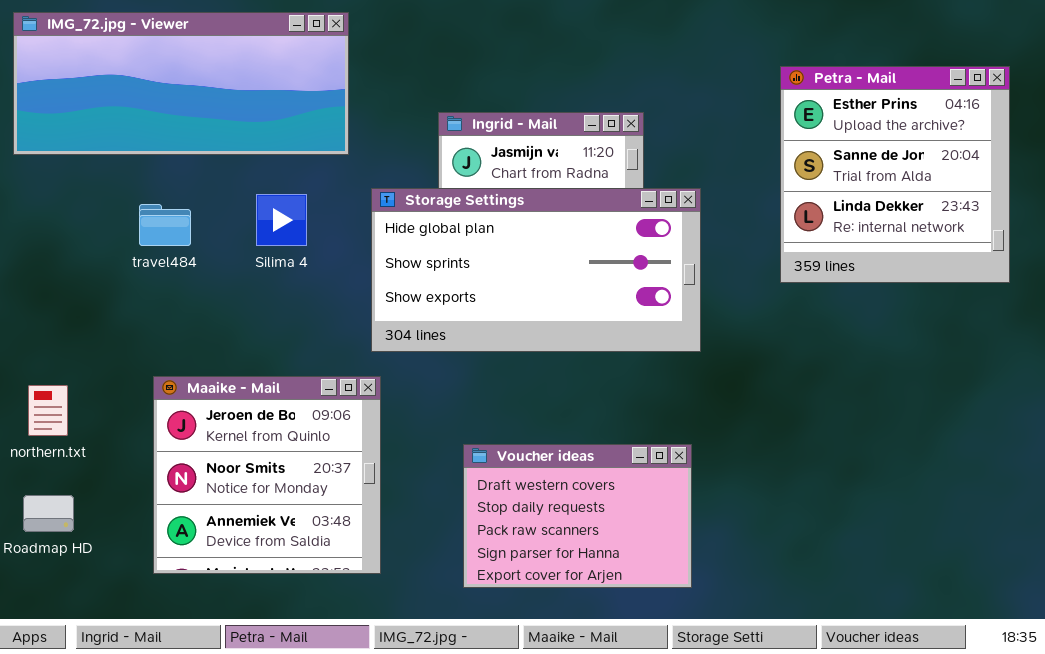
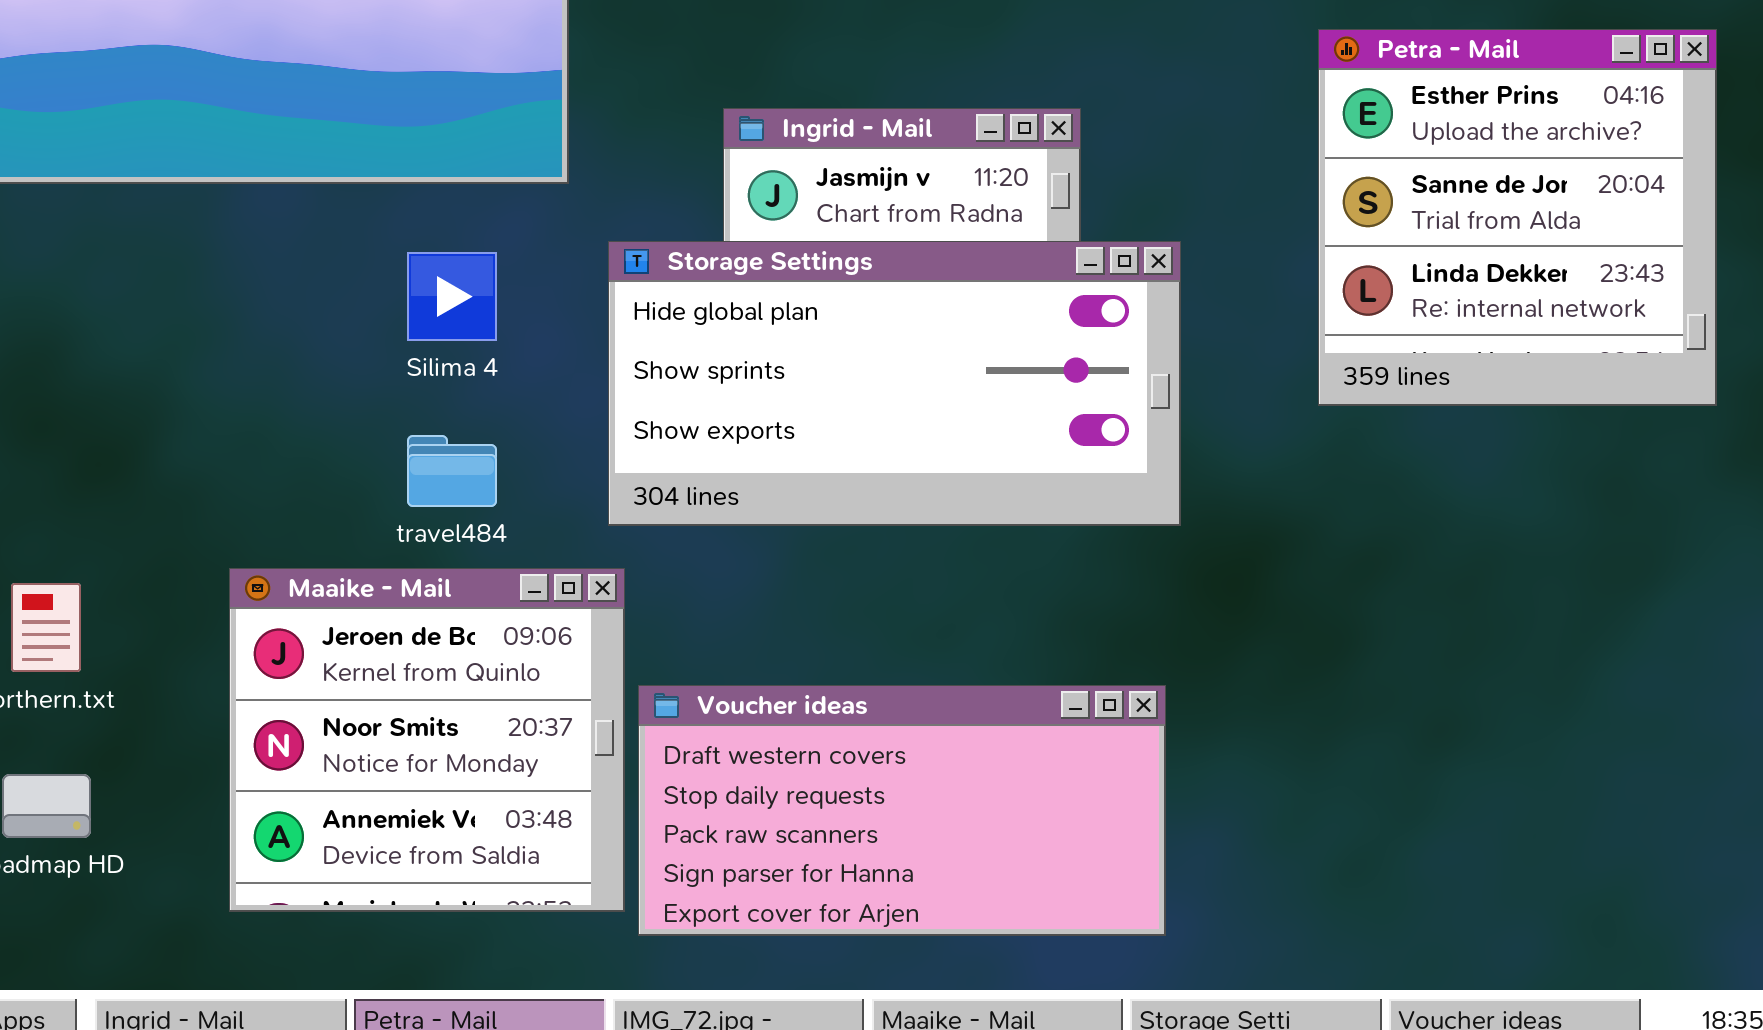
travel484: [139,204,191,246] -> [407,435,497,507], moved
Voucher ideas: [463,444,692,588] -> [638,685,1166,936], resized

